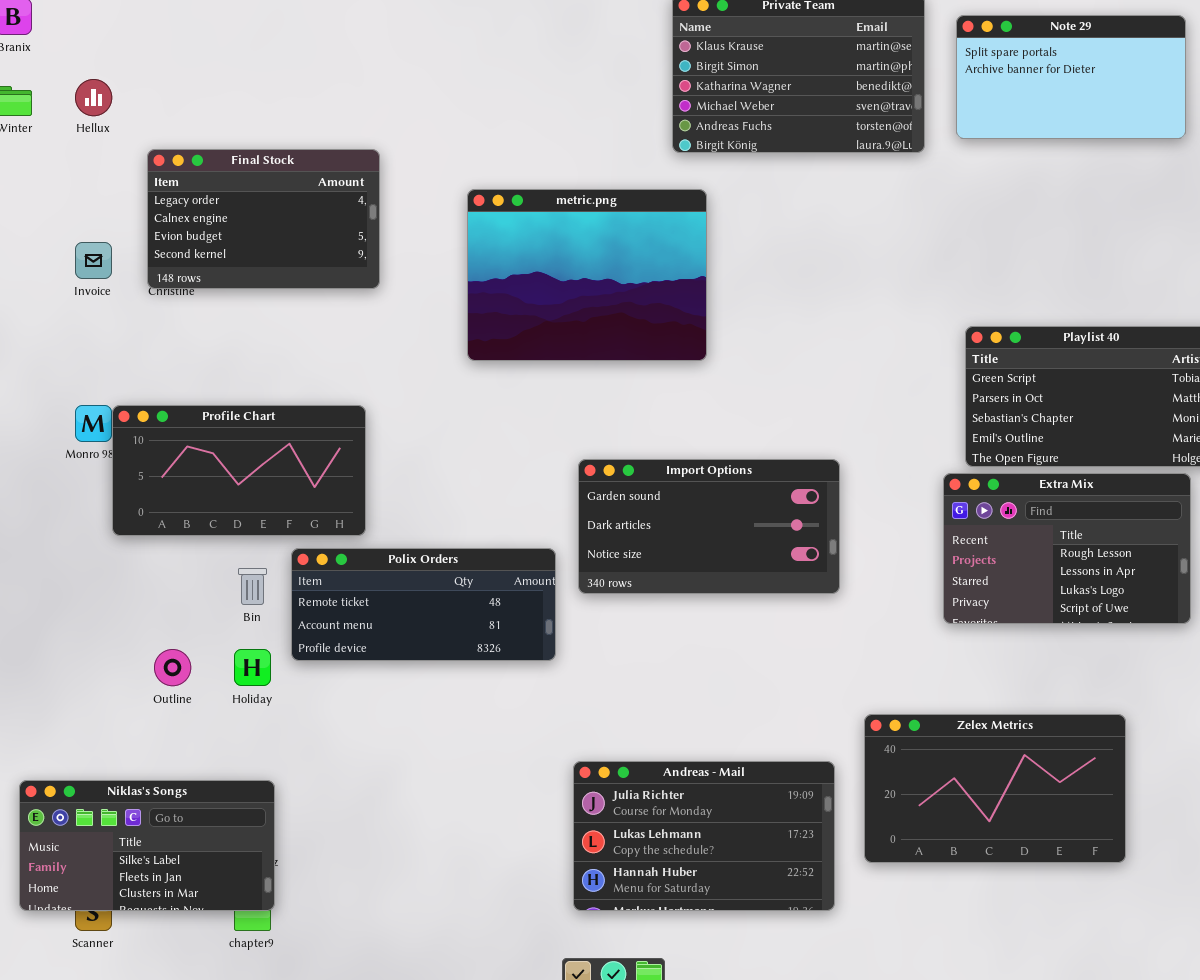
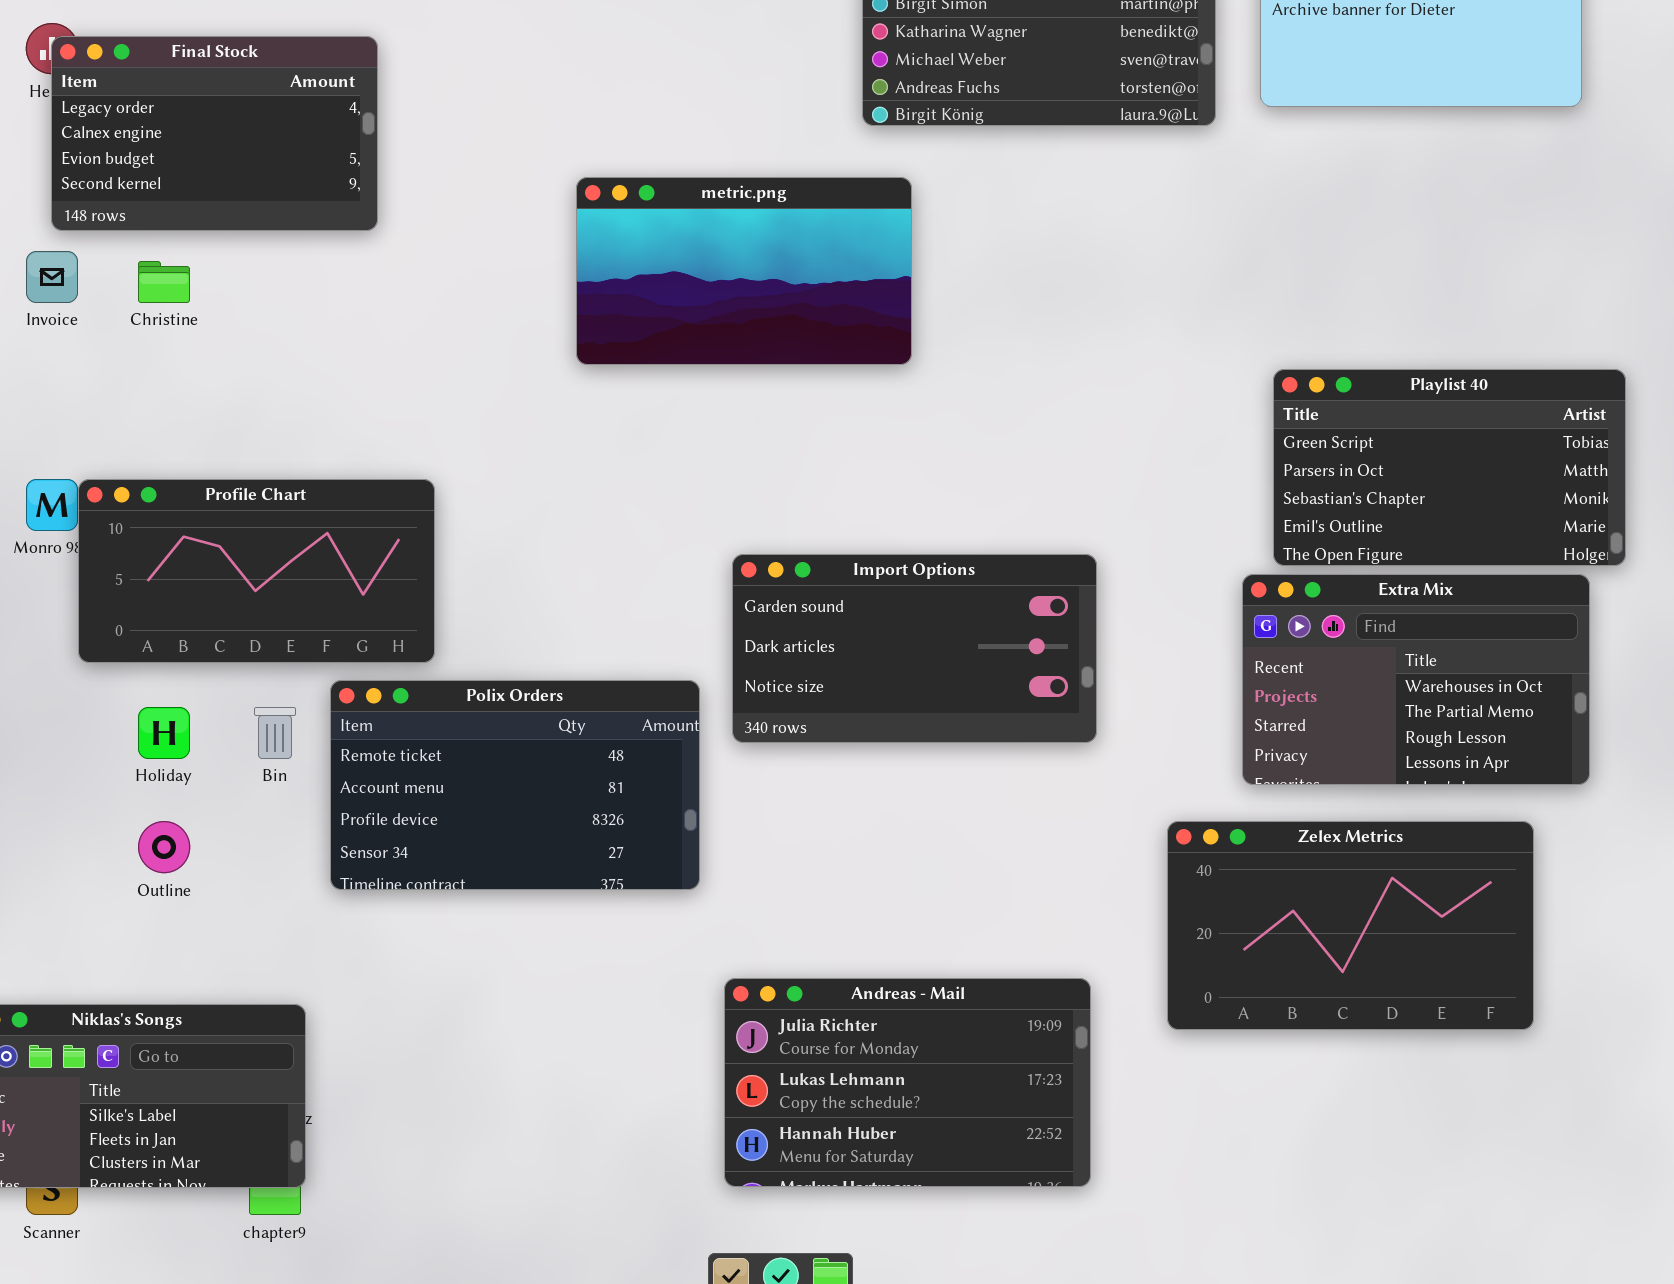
Final Stock: [147,149,380,289] -> [51,36,378,231], moved
metric.png: [467,189,707,361] -> [576,177,912,365], resized
Extra Mix: [943,473,1191,624] -> [1242,574,1590,785], scrolled up 2 rows
Polix Orders: [291,548,556,661] -> [330,680,700,890], resized
Holiday: [234,649,271,686] -> [138,707,190,759], moved
Zelex Metrics: [864,714,1126,863] -> [1167,821,1534,1030], moved

